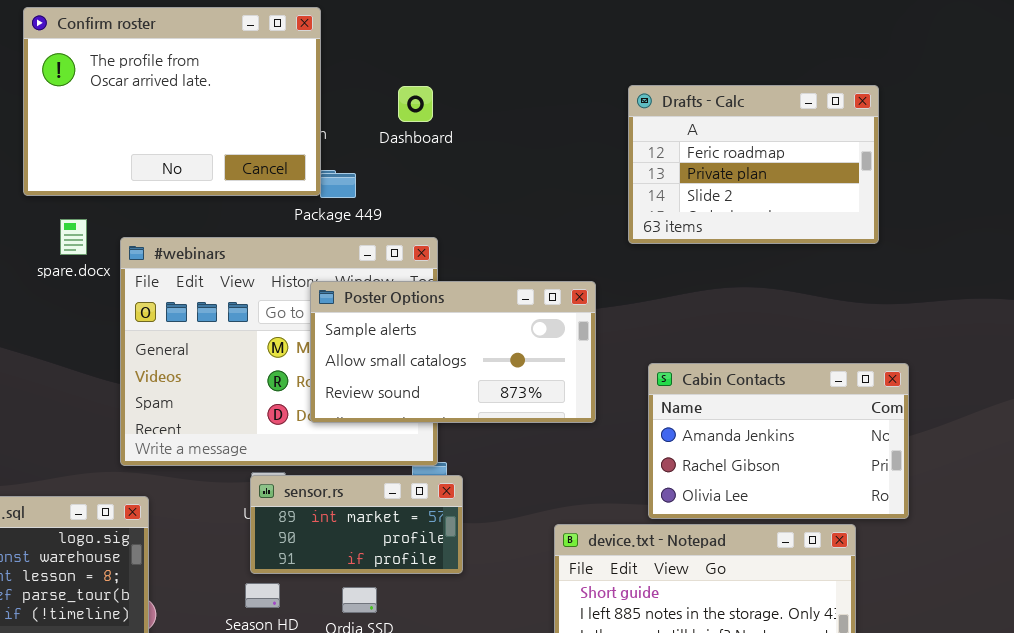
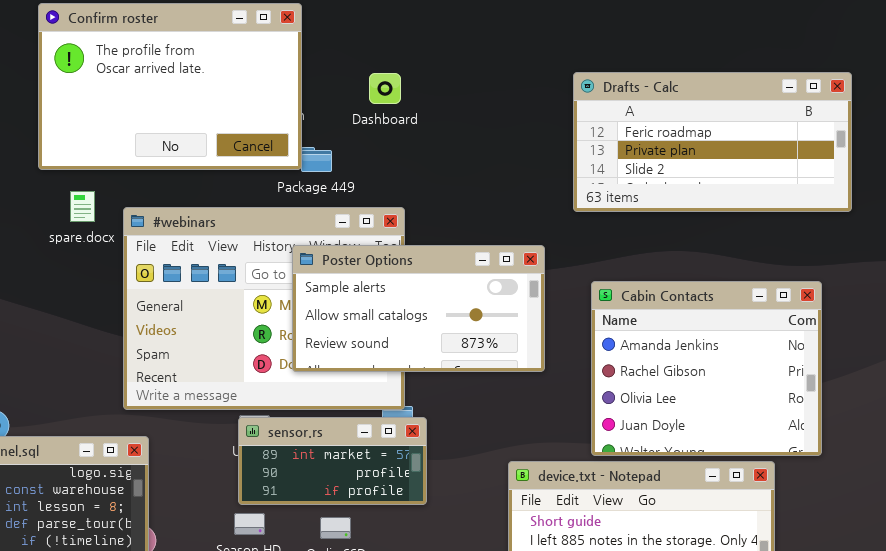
Drafts - Calc: [628,85,879,244] -> [573,72,852,212], resized
Cabin Contacts: [648,363,909,519] -> [591,281,822,456], resized

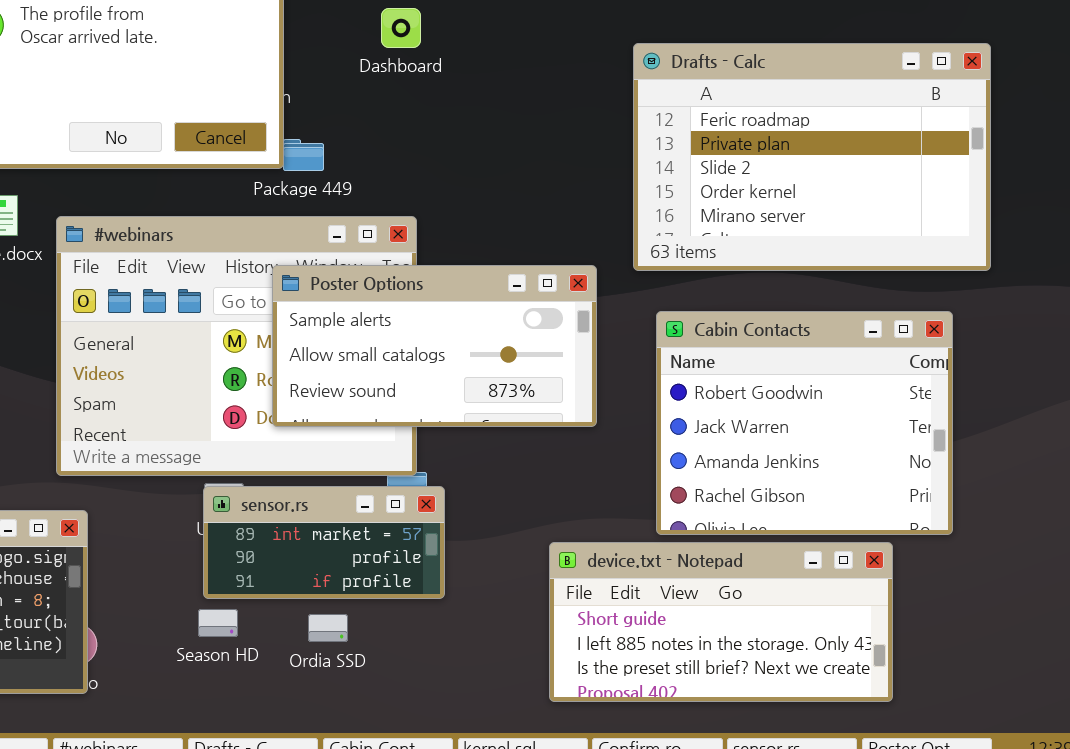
Drafts - Calc: [573,72,852,212] -> [633,43,991,271], resized
Dashboard: [369,73,401,104] -> [381,8,421,48], moved
Cabin Contacts: [591,281,822,456] -> [656,311,953,535], scrolled up 2 rows

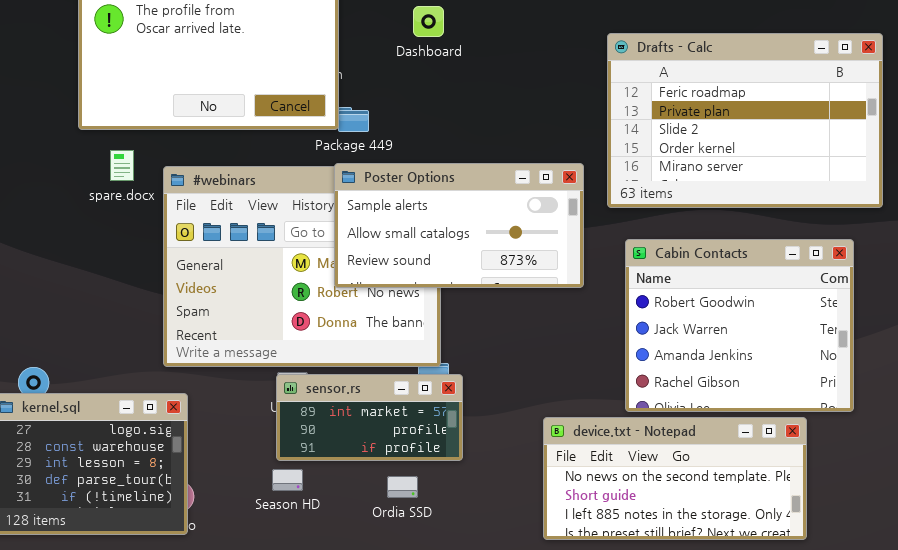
Poster Options: [272,265,597,427] -> [334,163,584,288], moved
device.txt - Notepad: [549,542,893,702] -> [543,417,807,540], scrolled up 1 row
Ordia SSD: [308,614,348,642] -> [387,476,418,498], moved

